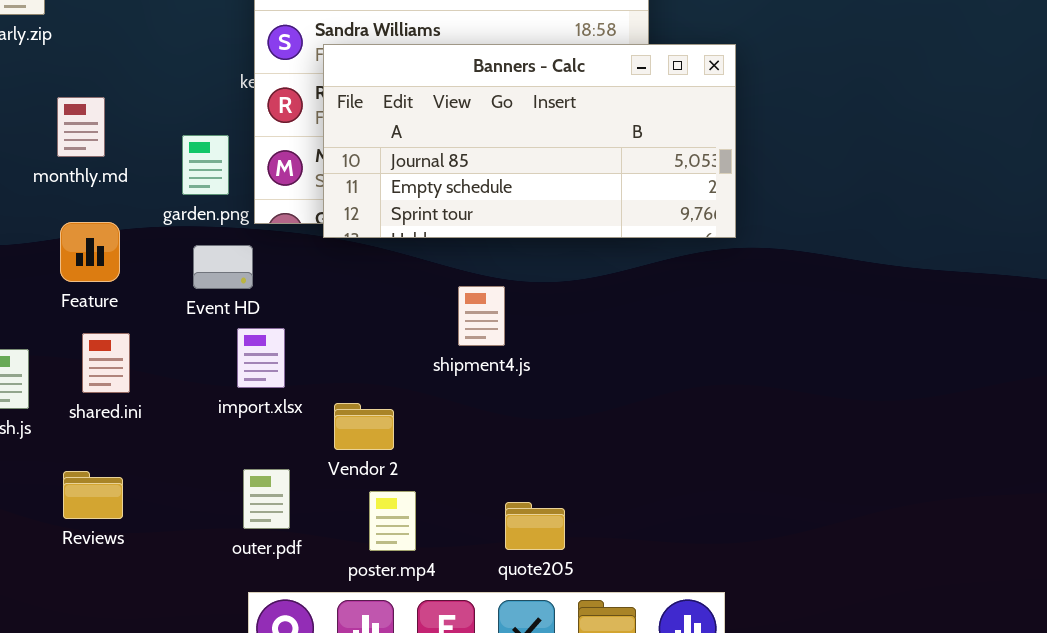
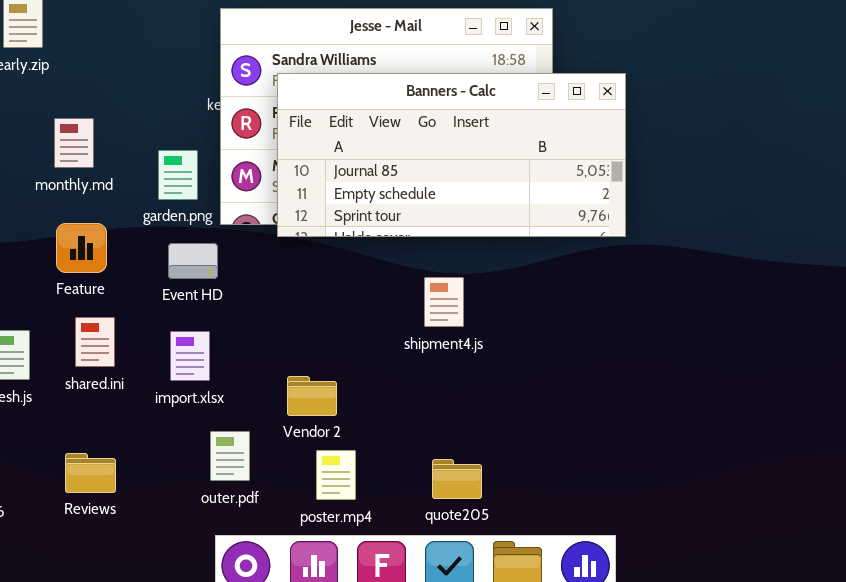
shipment4.js: [458,286,505,346] -> [424,277,464,327], moved
import.xlsx: [237,328,285,388] -> [170,331,210,381], moved
Reviews: [63,471,123,519] -> [65,453,116,493], moved

